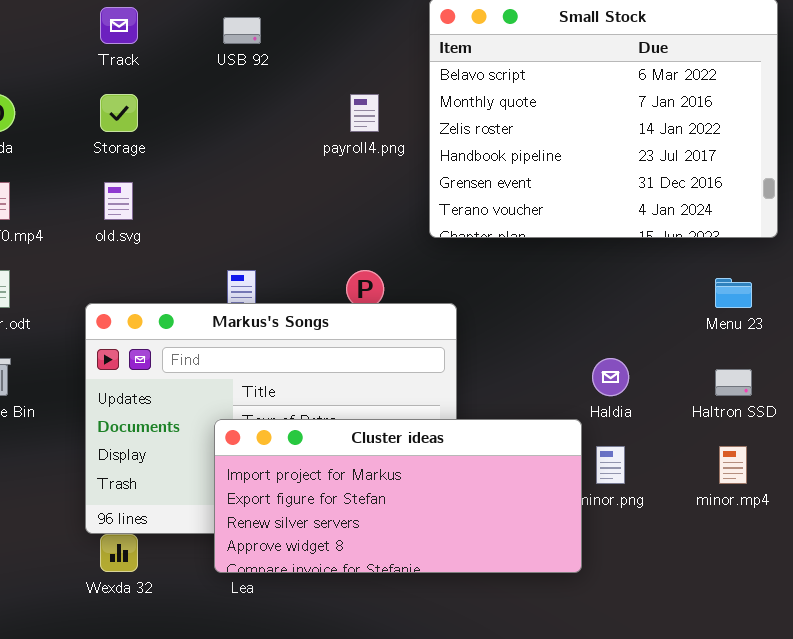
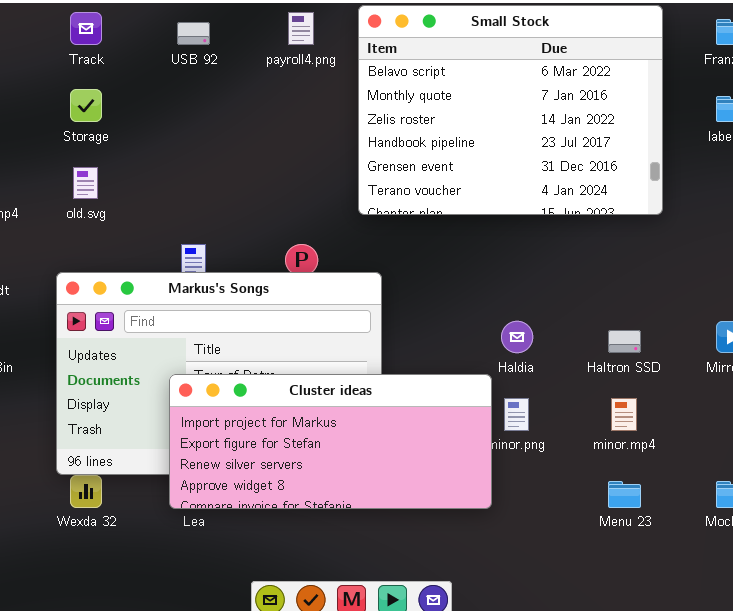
payroll4.png: [350,94,379,132] -> [288,12,314,45], moved
Menu 23: [715,278,752,308] -> [608,481,641,508], moved

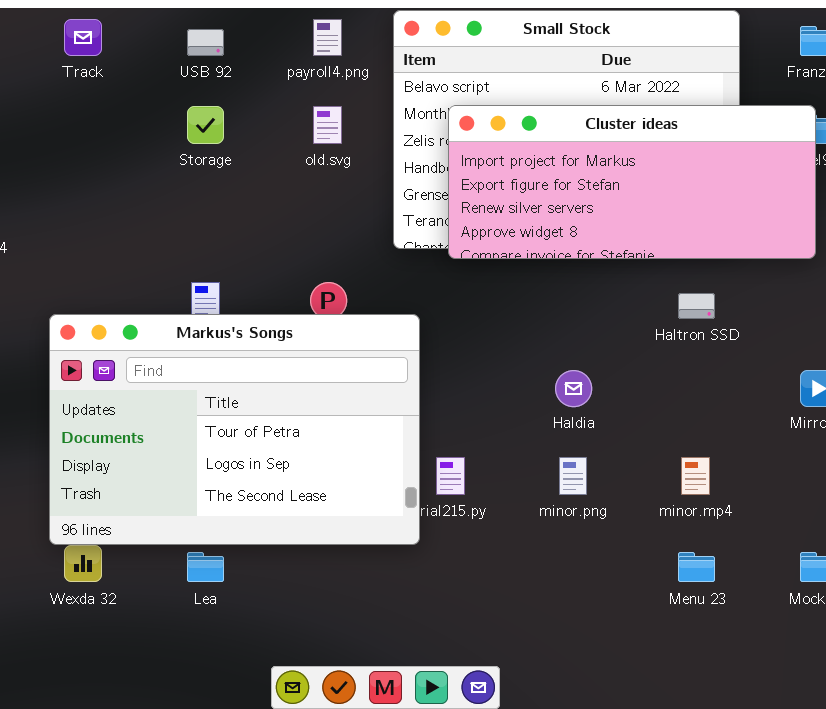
Storage: [70,89,102,122] -> [187,106,224,144], moved
old.svg: [73,167,98,199] -> [313,106,342,144], moved
Haltron SSD: [608,330,641,353] -> [678,293,715,319], moved
Cluster ideas: [169,374,492,509] -> [448,105,816,259], moved

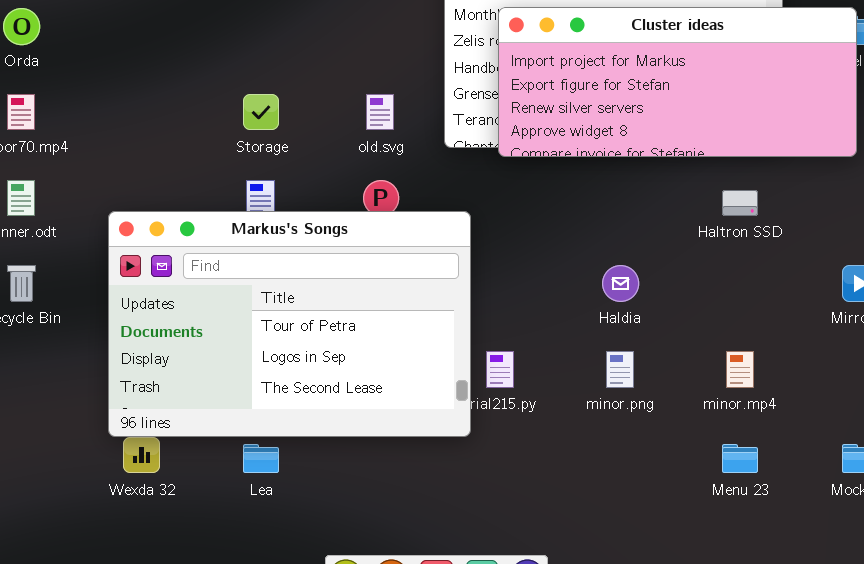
Storage: [187,106,224,144] -> [243,94,279,130], moved
old.svg: [313,106,342,144] -> [366,94,394,130], moved

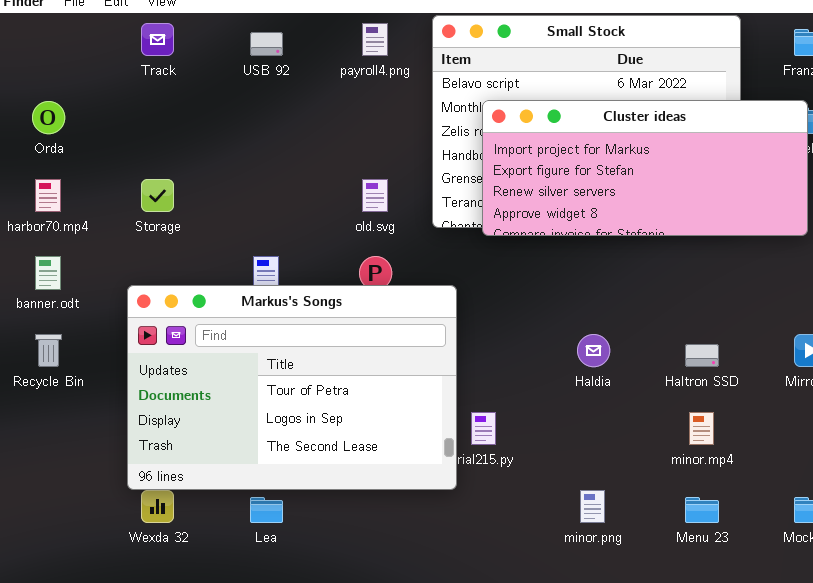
Storage: [243,94,279,130] -> [141,179,174,212], moved
Haltron SSD: [722,190,758,216] -> [685,344,719,367], moved
minor.png: [606,351,634,388] -> [580,490,605,523], moved

